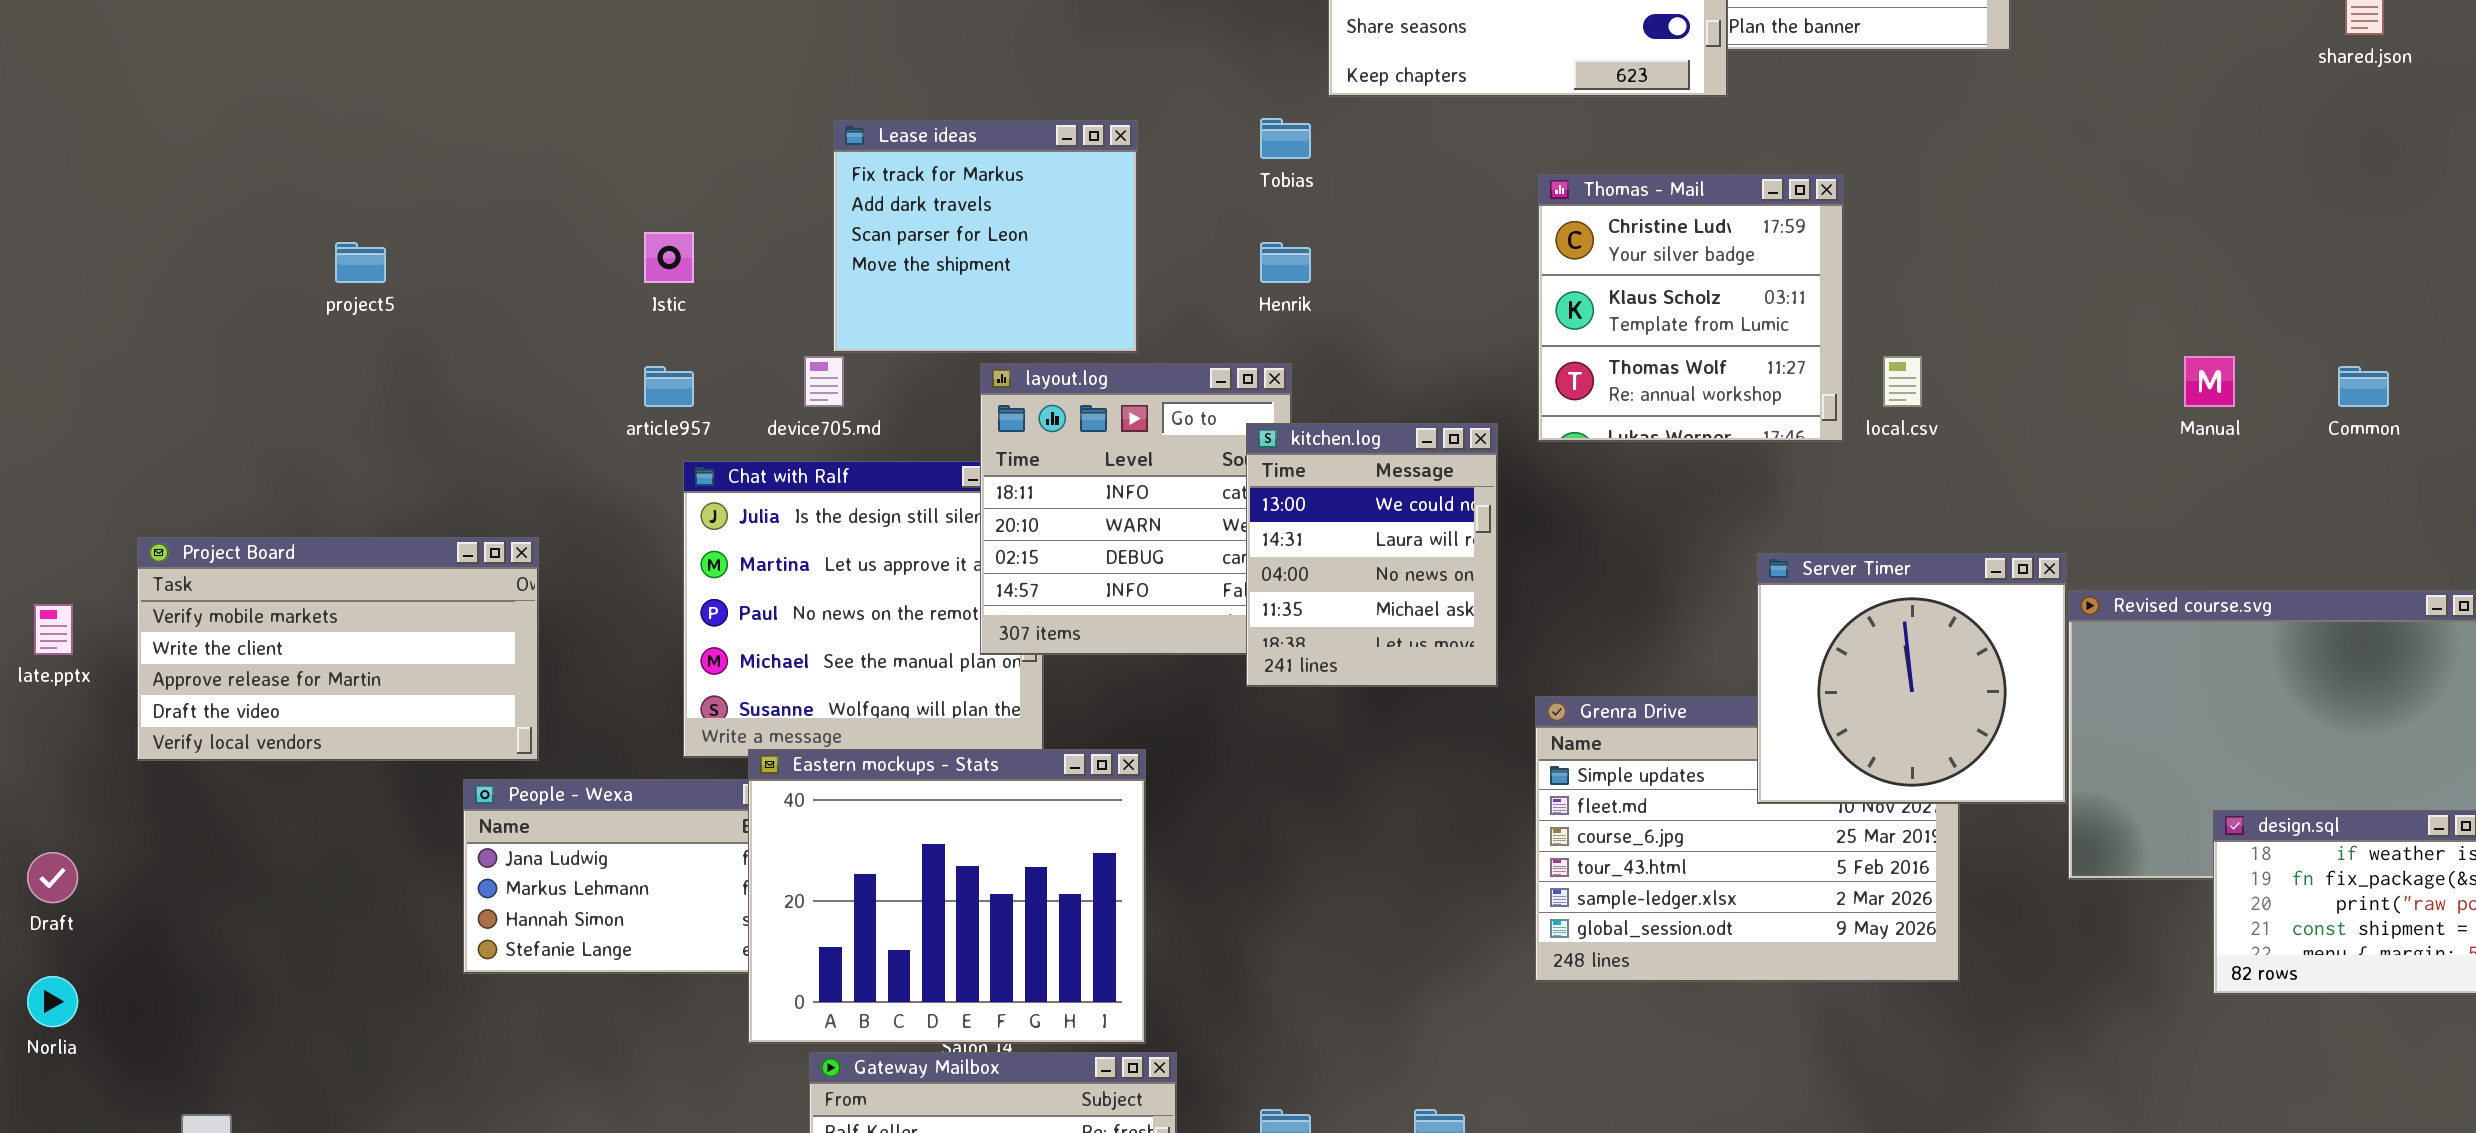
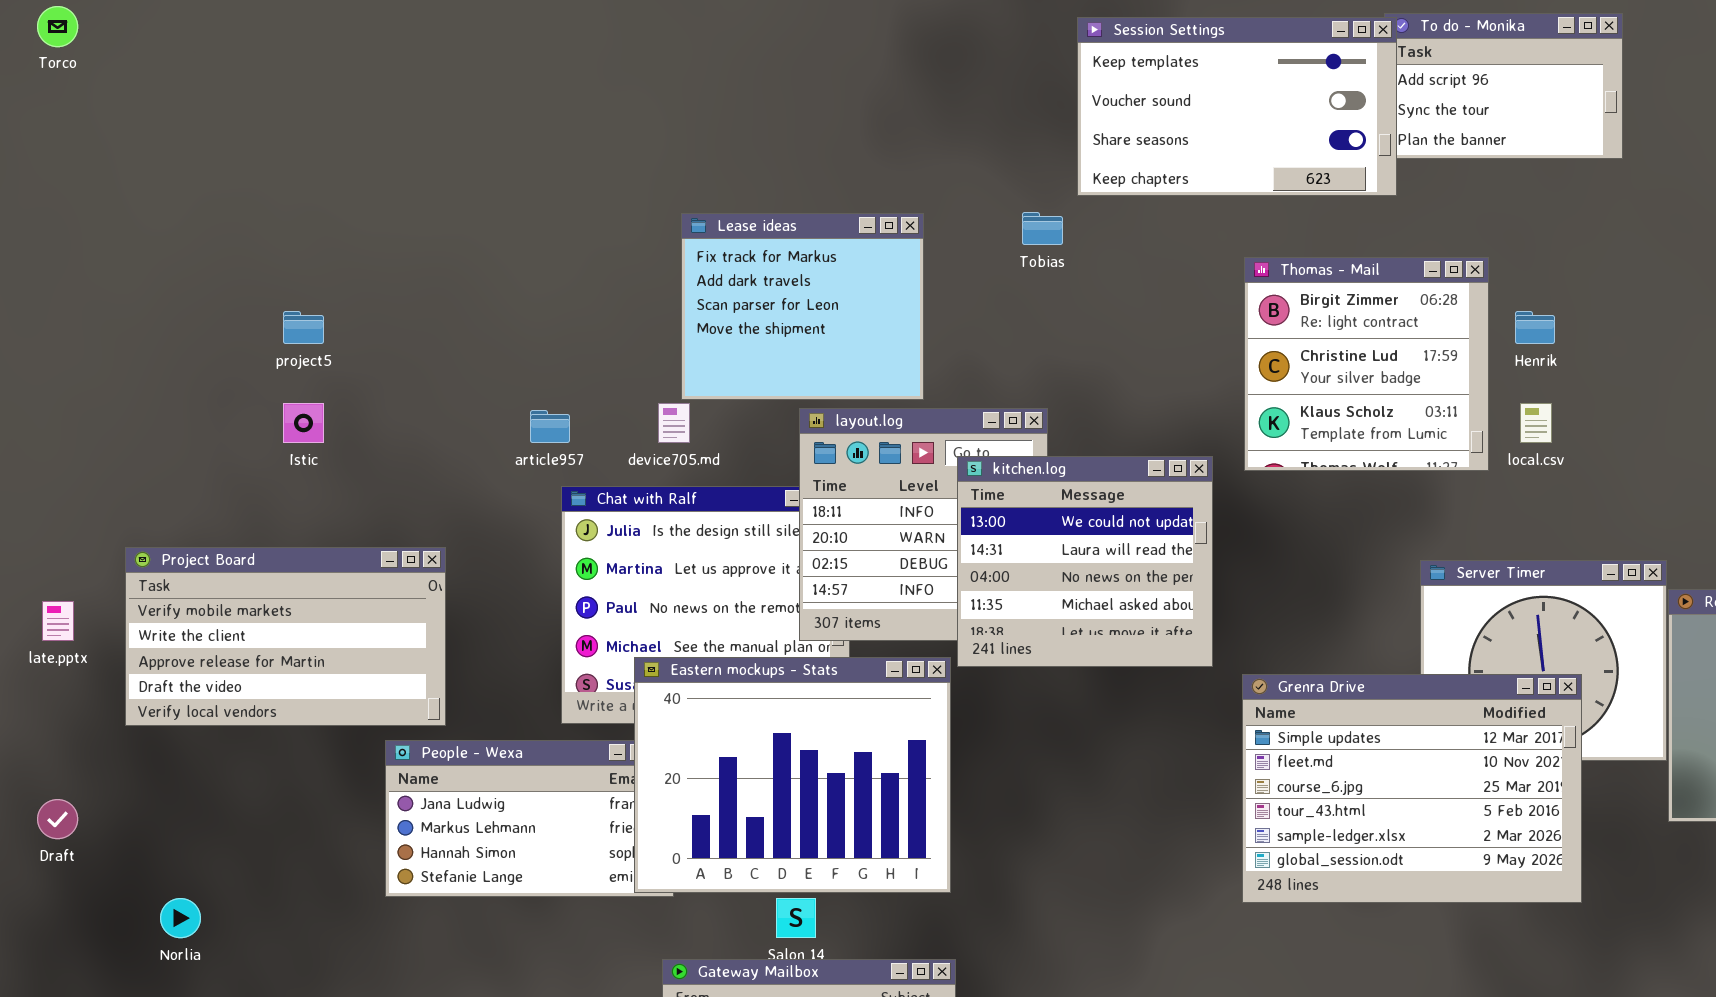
Thomas - Mail: [1538,174,1844,442] -> [1244,257,1489,471], scrolled up 1 row
Istic: [644,232,694,283] -> [283,403,324,443], moved
Henrik: [1260,242,1311,283] -> [1515,311,1555,344], moved
kitchen.log: [1246,423,1498,687] -> [957,456,1213,667], resized
Grenra Drive: [1535,696,1960,982] -> [1242,674,1582,903], raised
Eastern mockups - Stats: [748,749,1146,1044] -> [634,657,951,893], moved
Norlia: [27,976,78,1027] -> [160,898,201,938], moved

